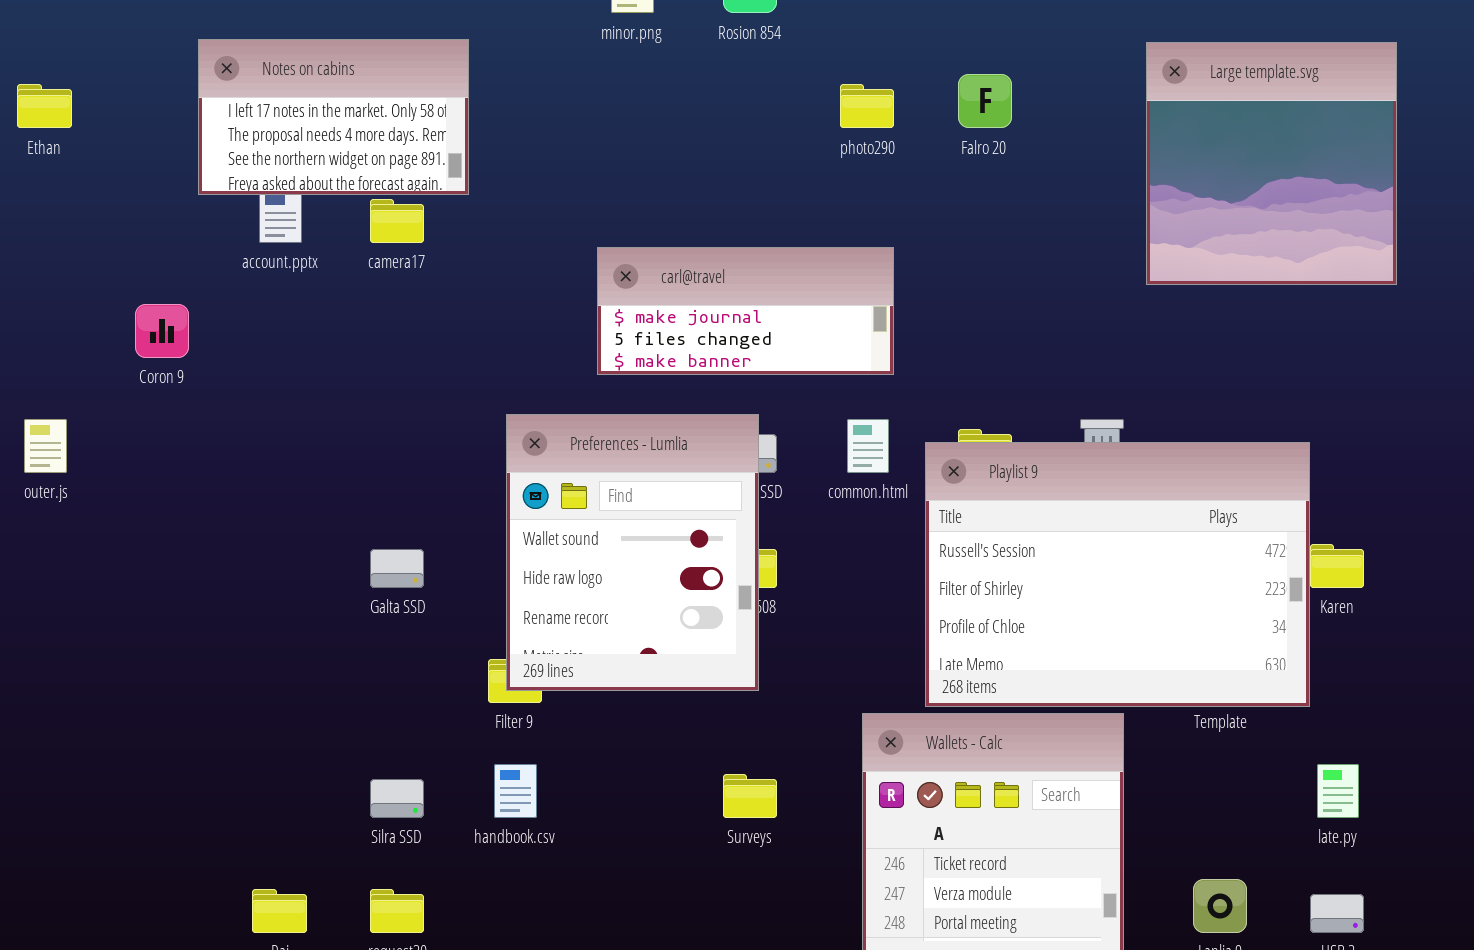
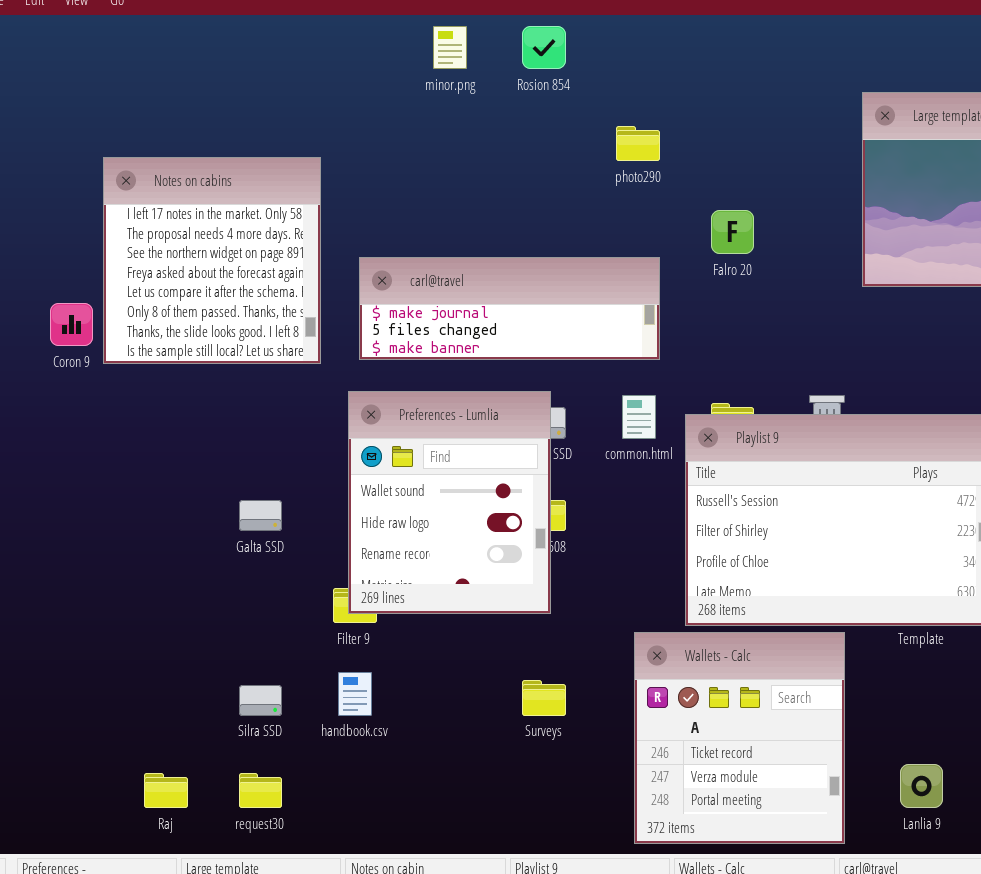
Notes on cabins: [198,39,469,195] -> [103,157,321,364], moved, resized
Falro 20: [958,74,1012,128] -> [711,210,754,254], moved
carl@travel: [597,247,894,375] -> [359,257,660,360], resized

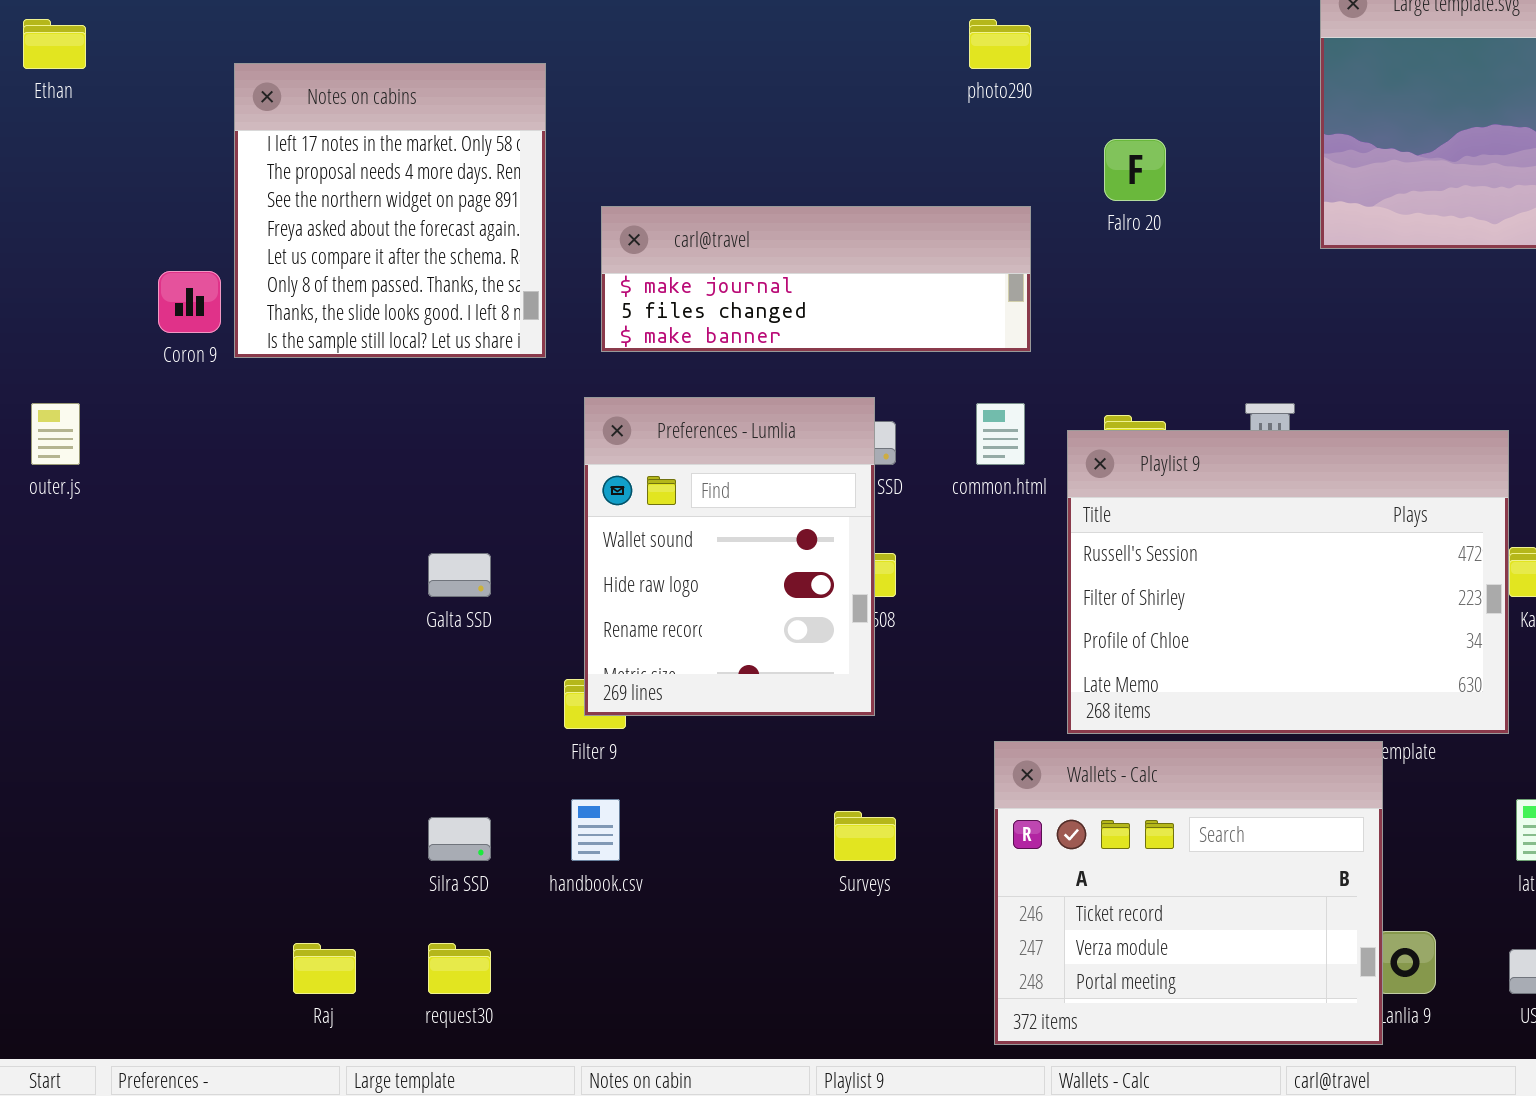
Wallets - Calc: [634,632,845,844] -> [994,741,1383,1045], resized

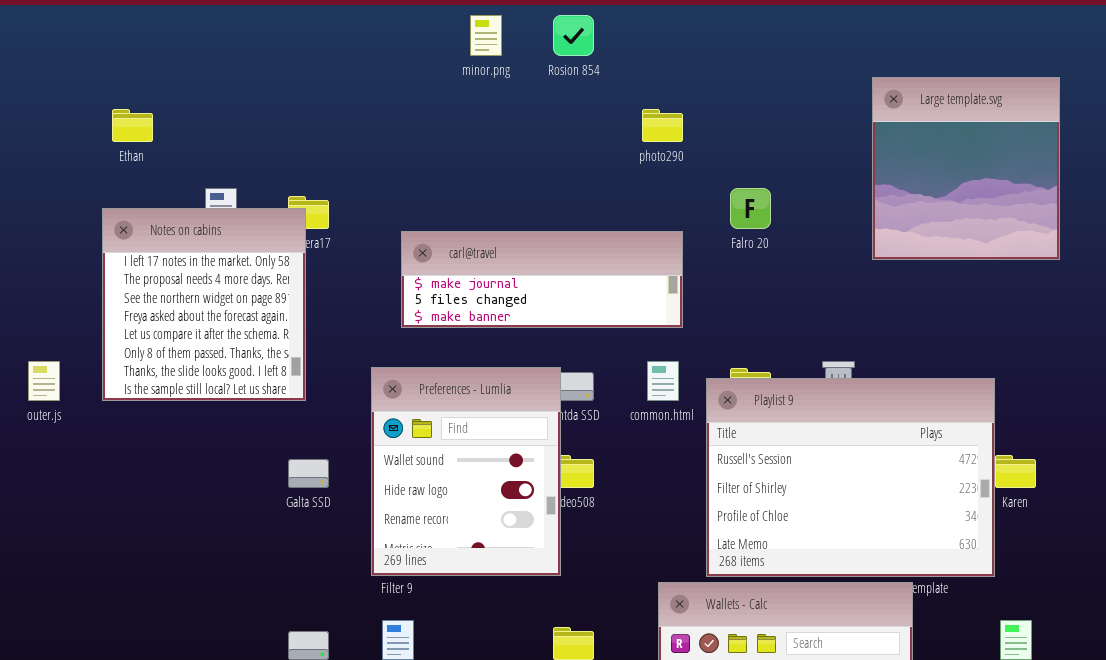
Ethan: [23,19,86,69] -> [112,109,153,142], moved
Notes on cabins: [234,63,546,358] -> [102,208,306,401], moved
Preferences - Lumlia: [584,397,875,716] -> [371,367,561,576], moved

